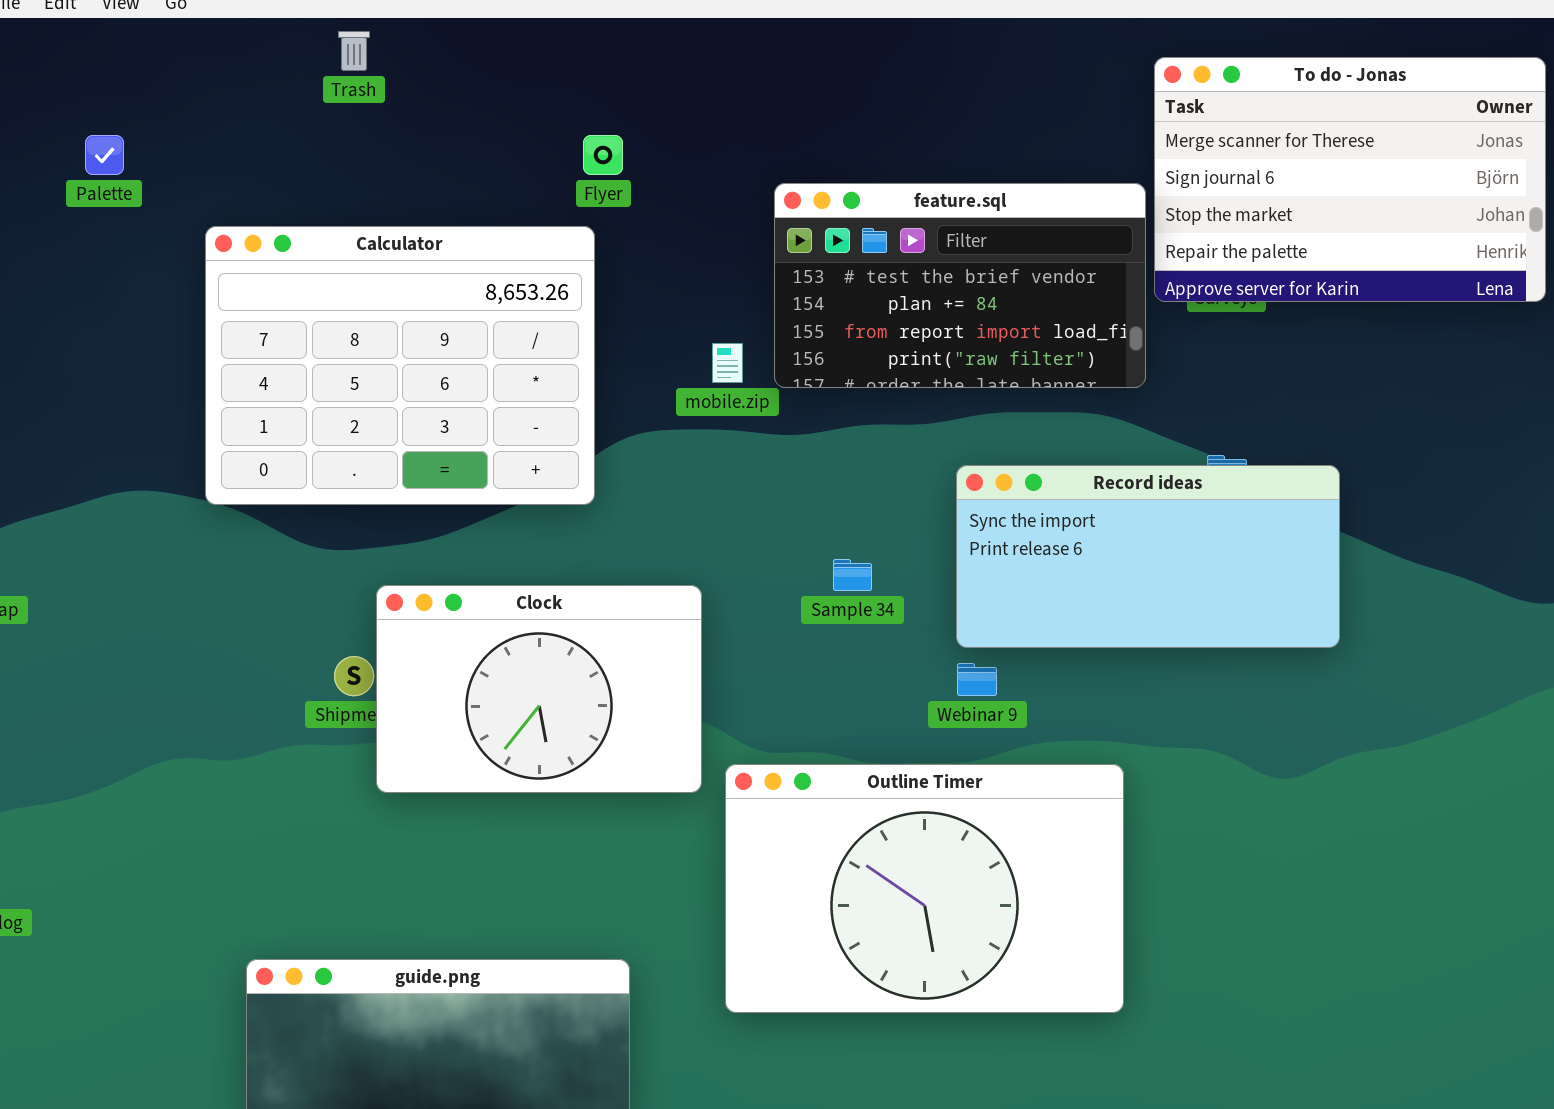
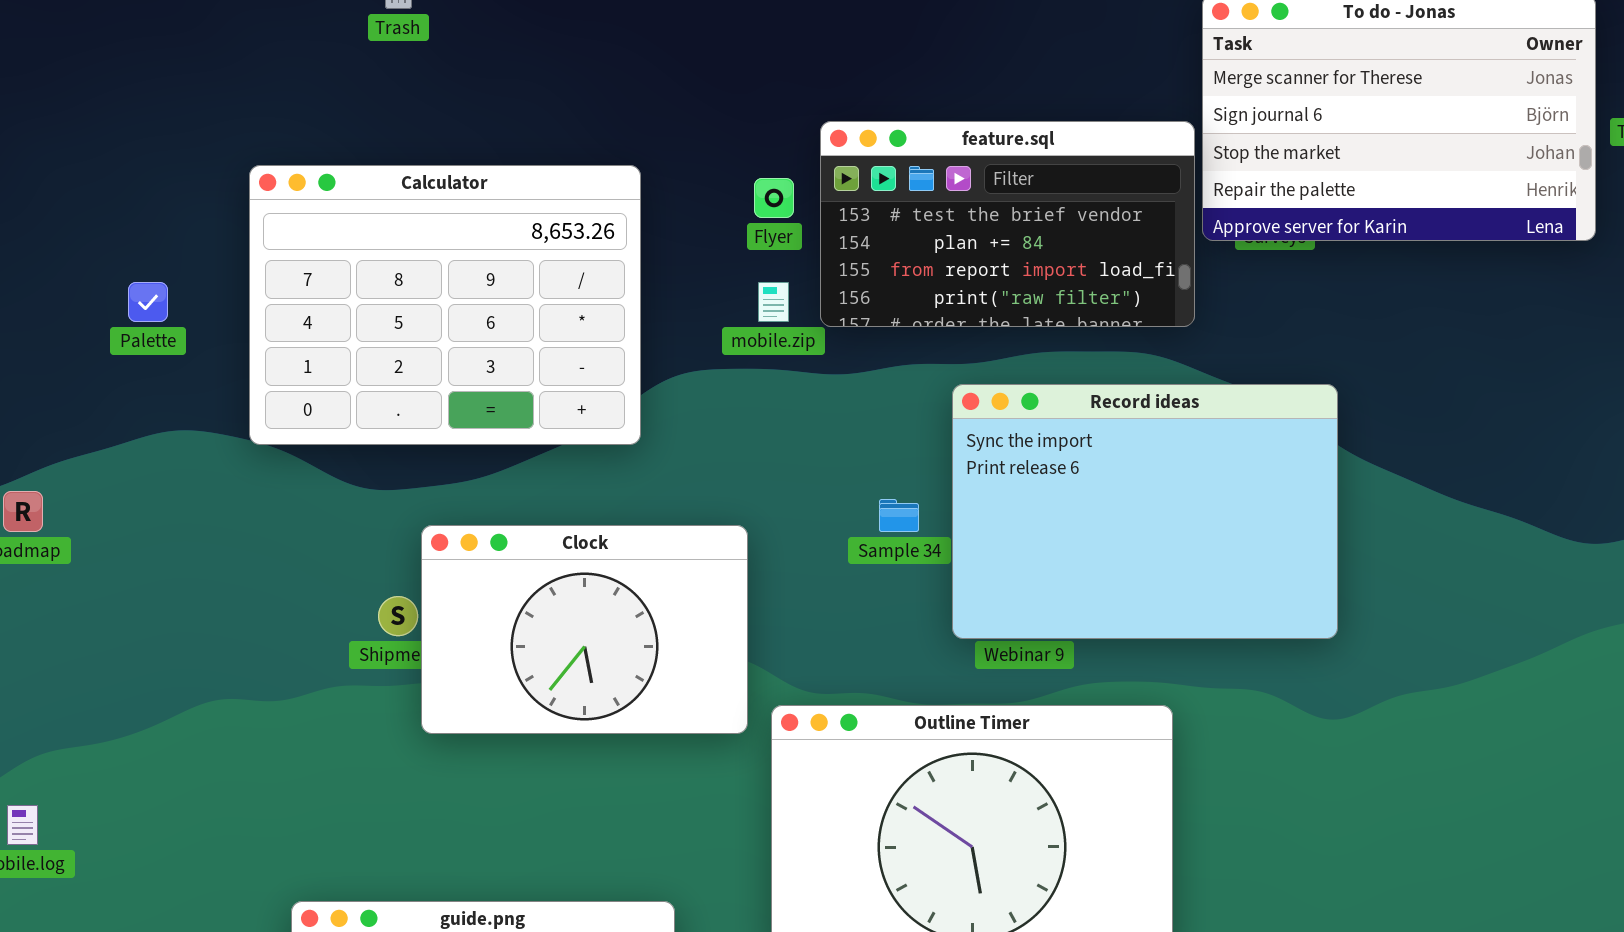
Palette: [85,135,124,175] -> [128,282,168,322], moved
Flyer: [583,135,623,175] -> [754,178,794,218], moved
Record ideas: [956,465,1340,648] -> [952,384,1338,639], moved, resized

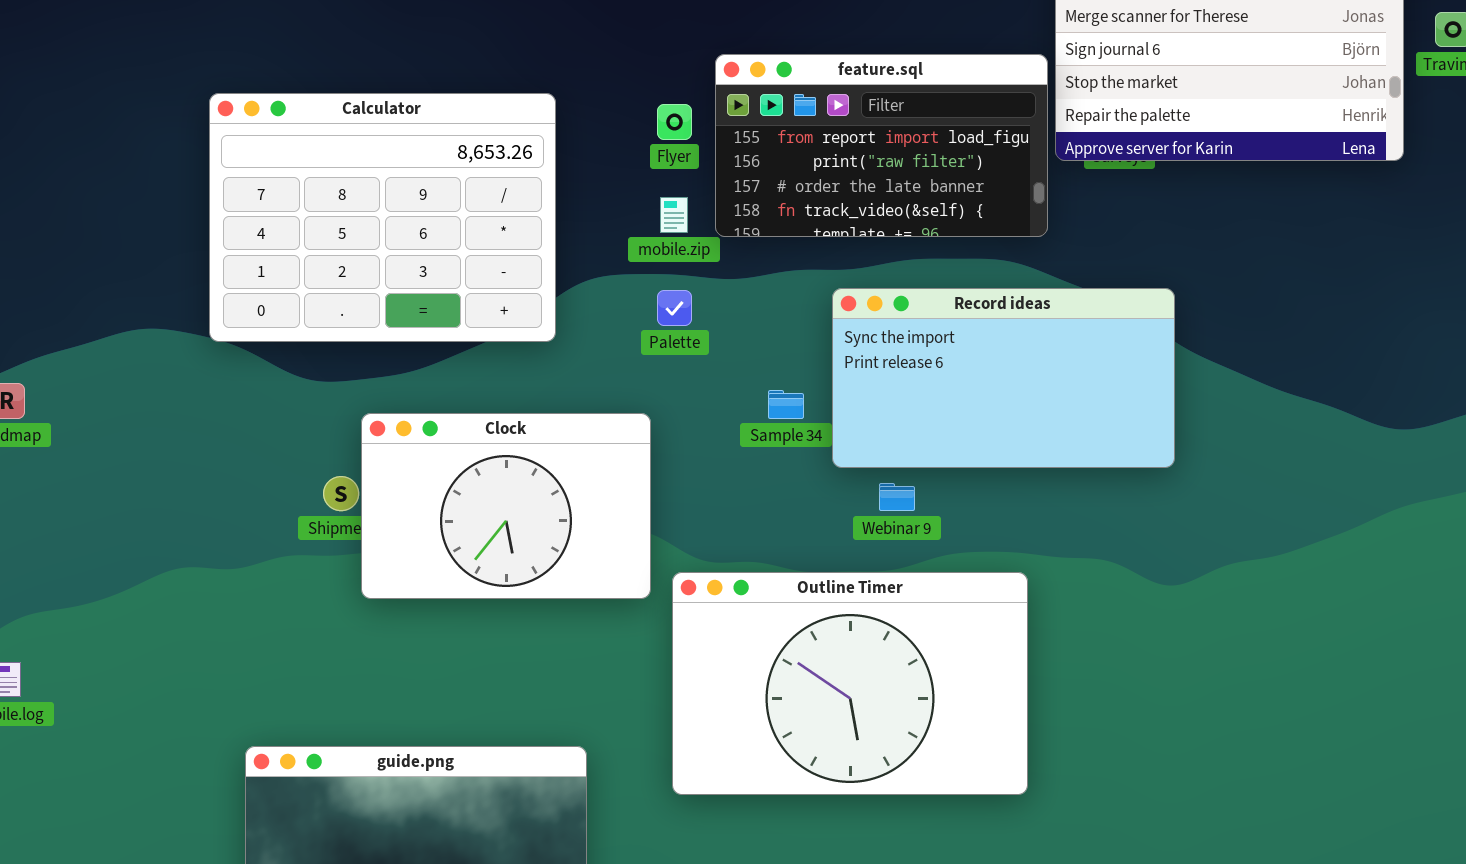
feature.sql: [820,121,1195,327] -> [715,54,1048,237], scrolled down 2 rows
Palette: [128,282,168,322] -> [657,290,692,326], moved
Record ideas: [952,384,1338,639] -> [832,288,1175,468], resized

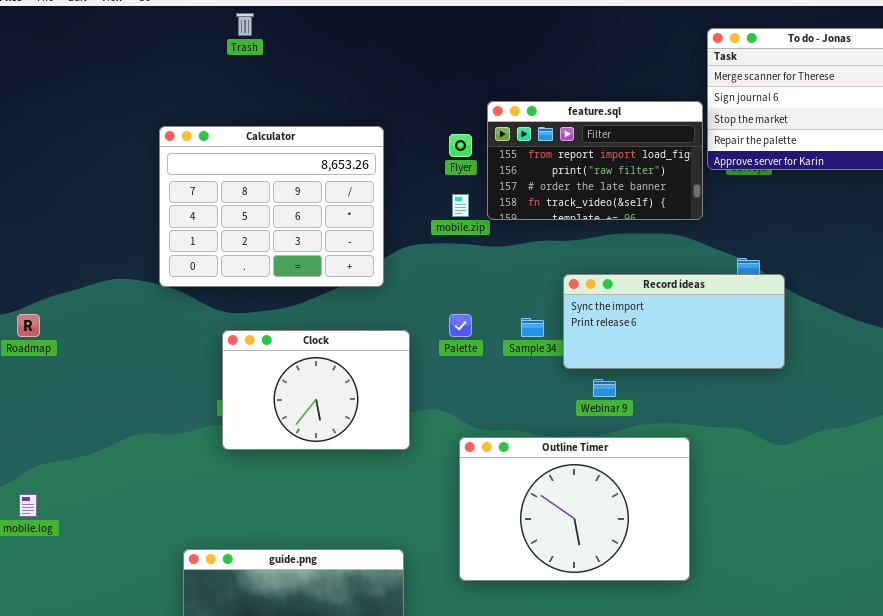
Record ideas: [832,288,1175,468] -> [563,274,785,369], resized
Palette: [657,290,692,326] -> [449,314,472,337], moved
Clock: [361,413,651,599] -> [222,330,410,450], moved

